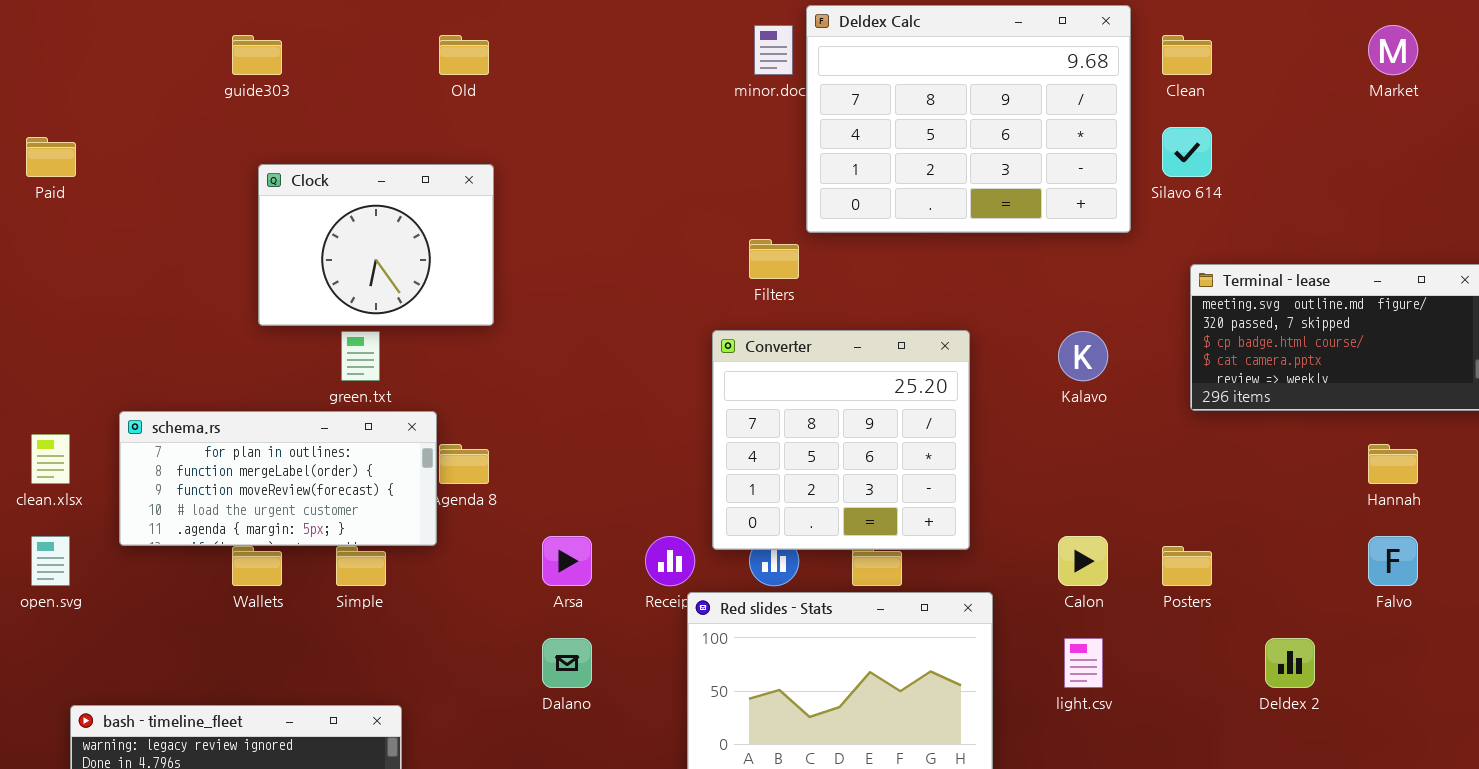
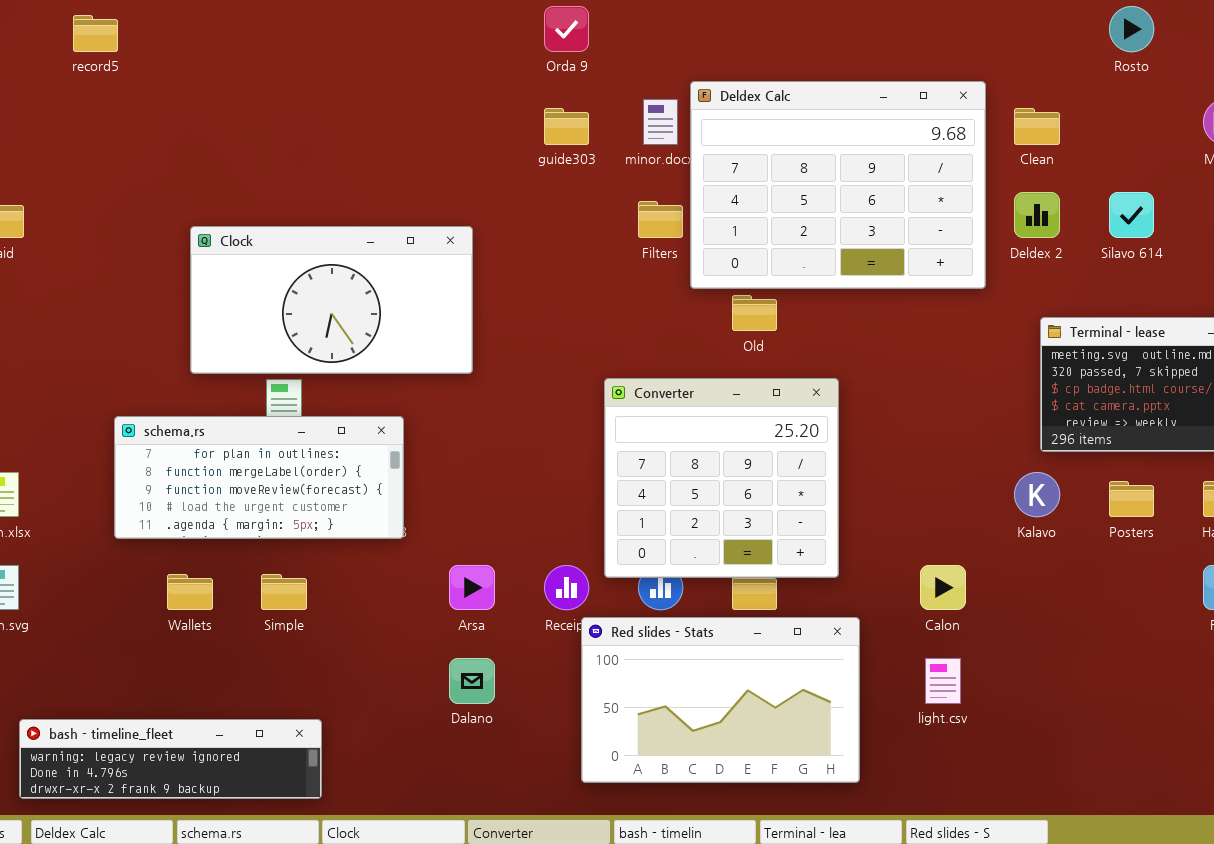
guide303: [232,35,282,75] -> [544,108,589,145], moved
Old: [439,35,489,75] -> [732,295,777,331], moved
Silavo 614: [1162,127,1212,177] -> [1109,192,1154,238], moved
Clock: [258,164,494,326] -> [190,226,473,374], resized
Filters: [749,239,799,279] -> [638,201,683,238], moved
Kalavo: [1058,331,1108,381] -> [1014,472,1060,517], moved
schema.rs: [119,411,437,546] -> [114,416,404,539], moved
Posters: [1162,546,1212,586] -> [1109,481,1154,517], moved
Deldex 2: [1265,638,1315,688] -> [1014,192,1060,238], moved

